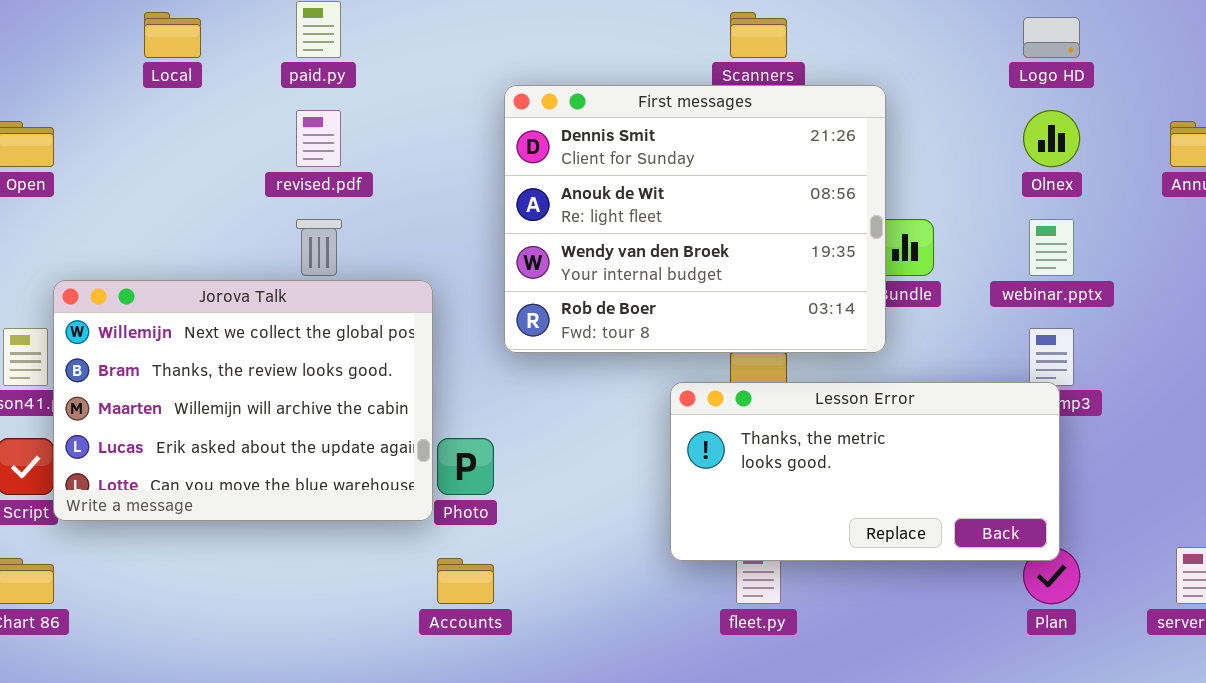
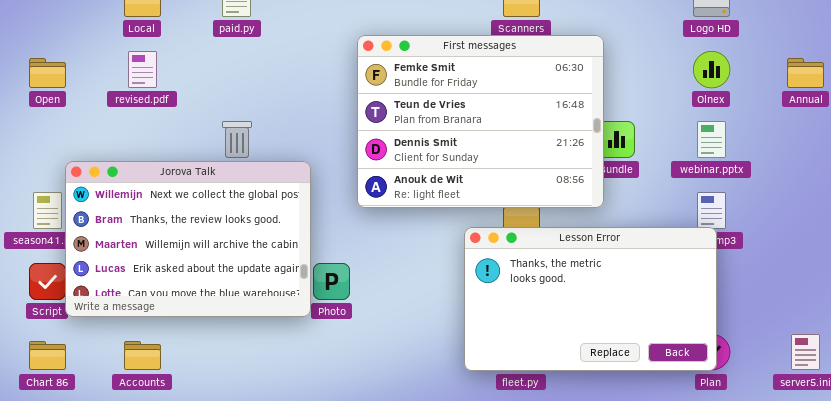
First messages: [504,85,886,353] -> [357,35,604,208], scrolled up 2 rows
revised.pdf: [296,110,341,167] -> [128,51,157,88], moved
Lesson Error: [670,382,1060,561] -> [464,227,717,371], resized
Accounts: [437,558,494,604] -> [124,341,161,370], moved

